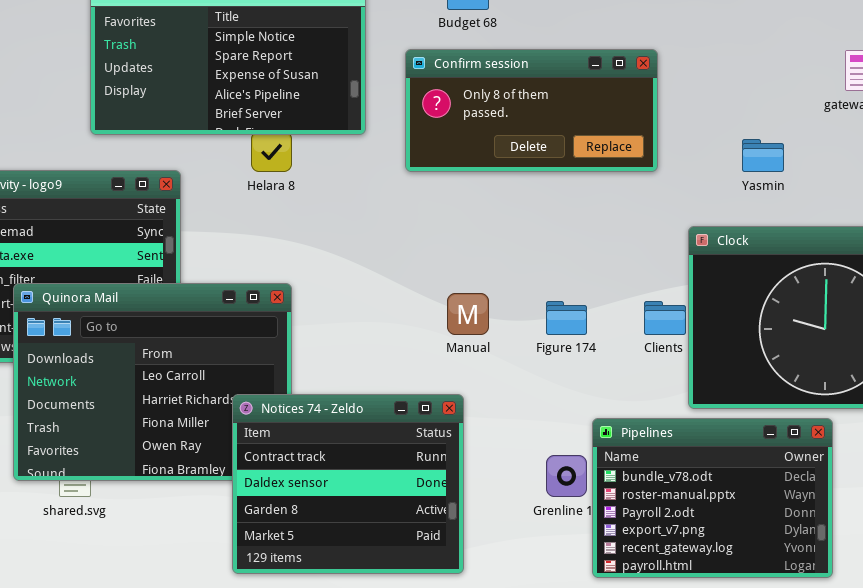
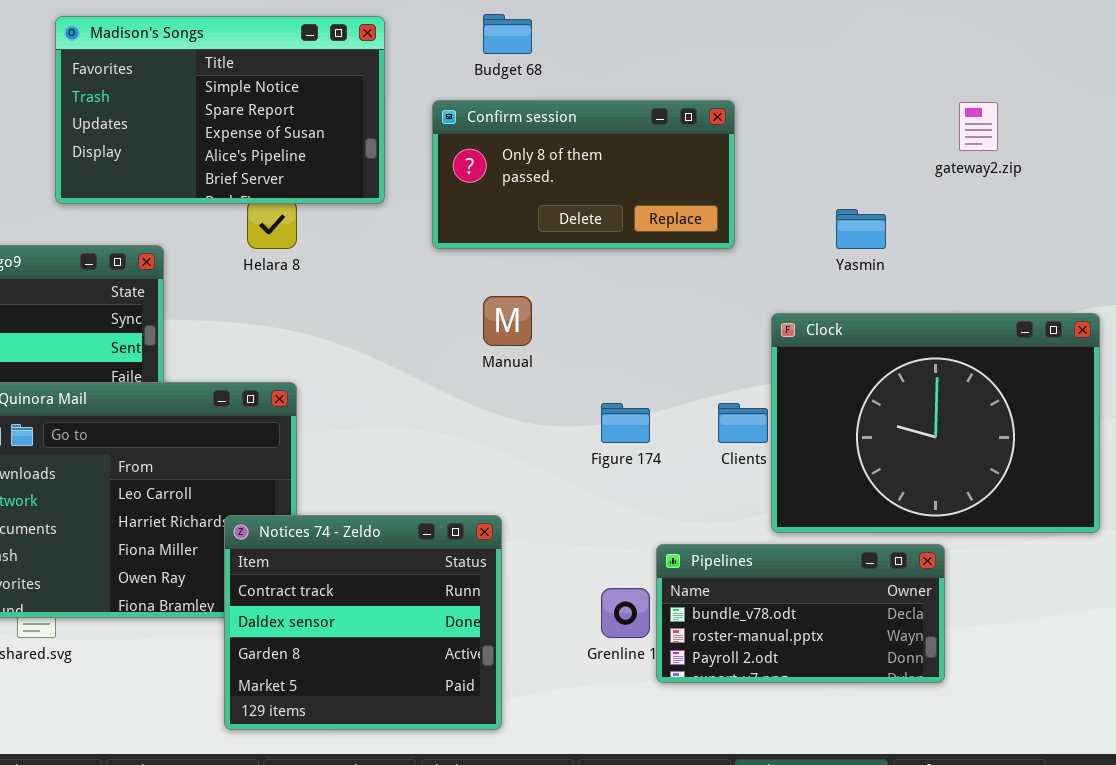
Manual: [447,293,489,335] -> [483,296,532,346], moved
Pipelines: [592,418,833,578] -> [656,544,945,683], resized

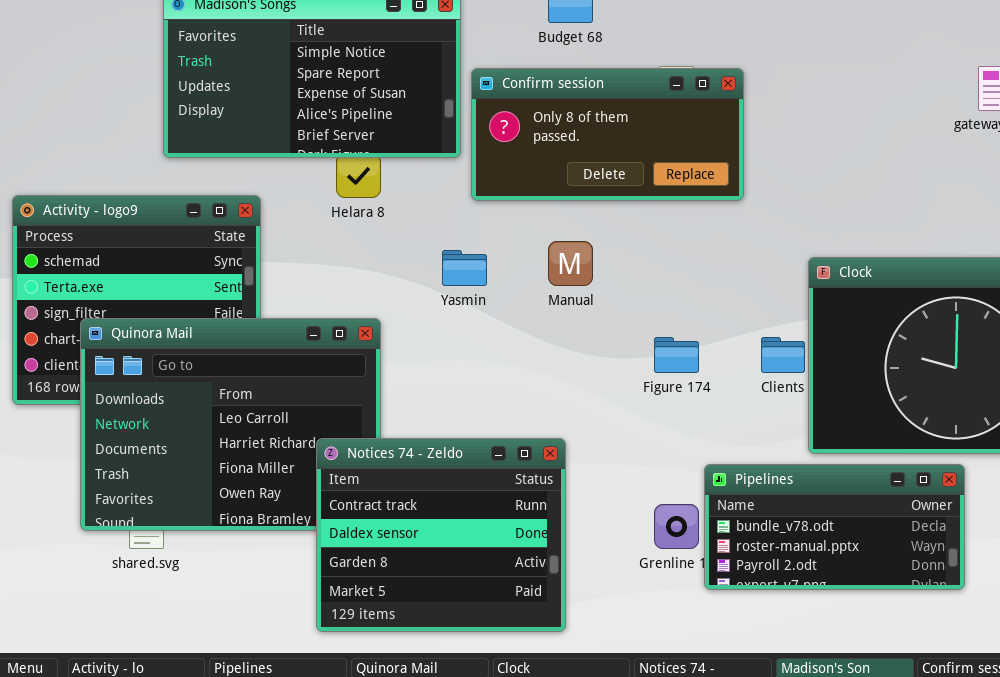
Confirm session: [432,100,735,249] -> [471,68,744,201], moved
Yasmin: [836,209,886,249] -> [442,250,487,286], moved

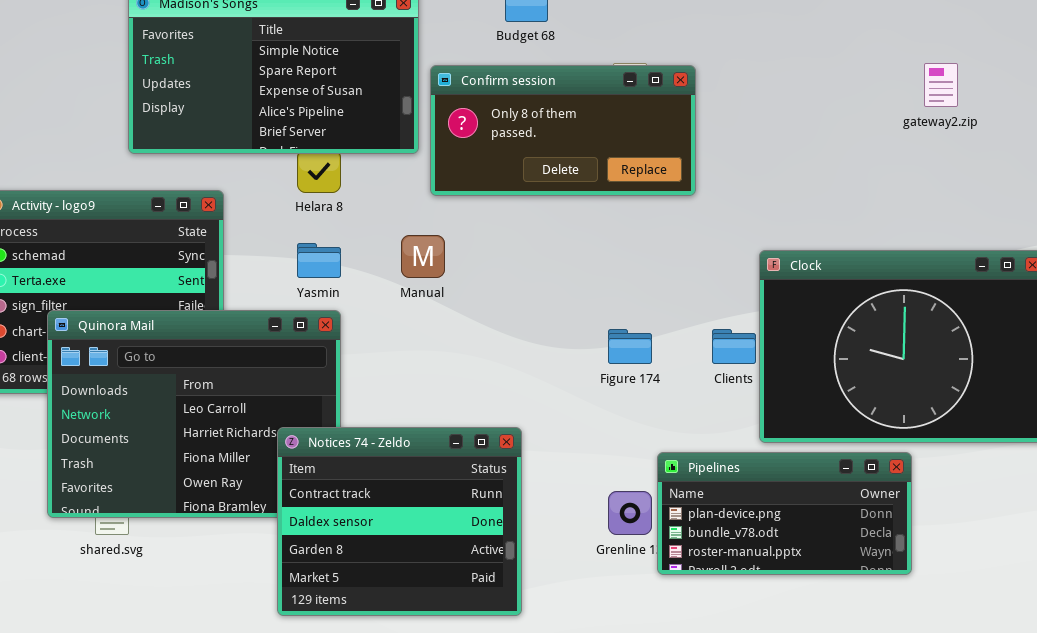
Manual: [548,241,593,286] -> [401,235,445,278], moved
Yasmin: [442,250,487,286] -> [297,243,341,278], moved
Pipelines: [704,464,965,590] -> [657,452,912,575], scrolled up 1 row

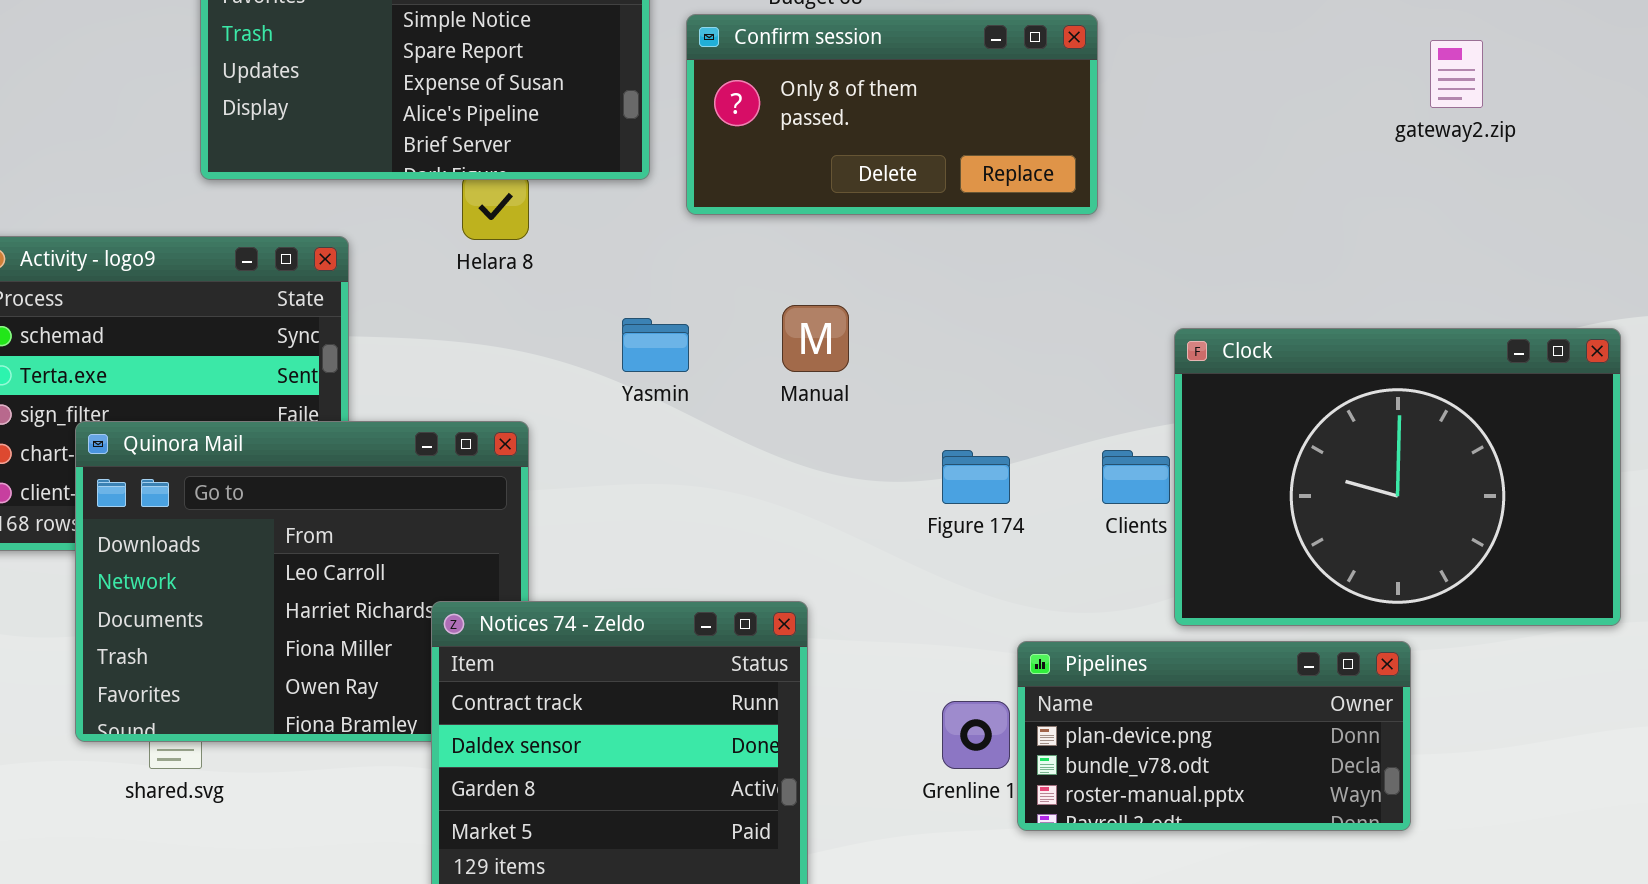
Confirm session: [430,65,696,196] -> [686,14,1098,215], moved
Manual: [401,235,445,278] -> [782,305,849,372], moved
Yasmin: [297,243,341,278] -> [622,318,689,372], moved

